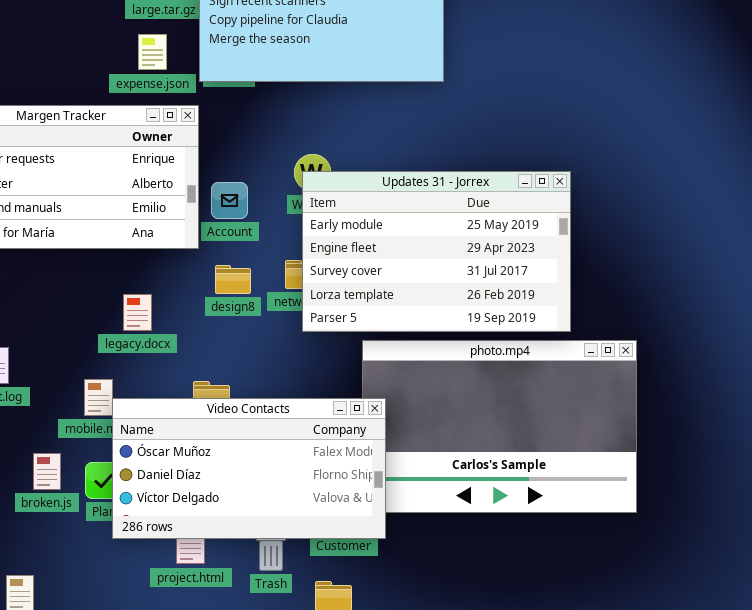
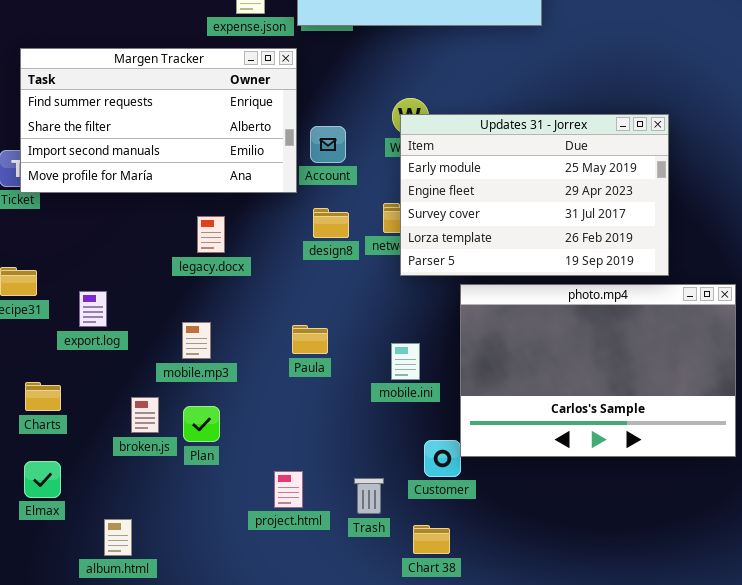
legacy.docx: [123,294,152,331] -> [197,216,225,253], moved
Video Contacts: [112,398,386,539] -> none, closed

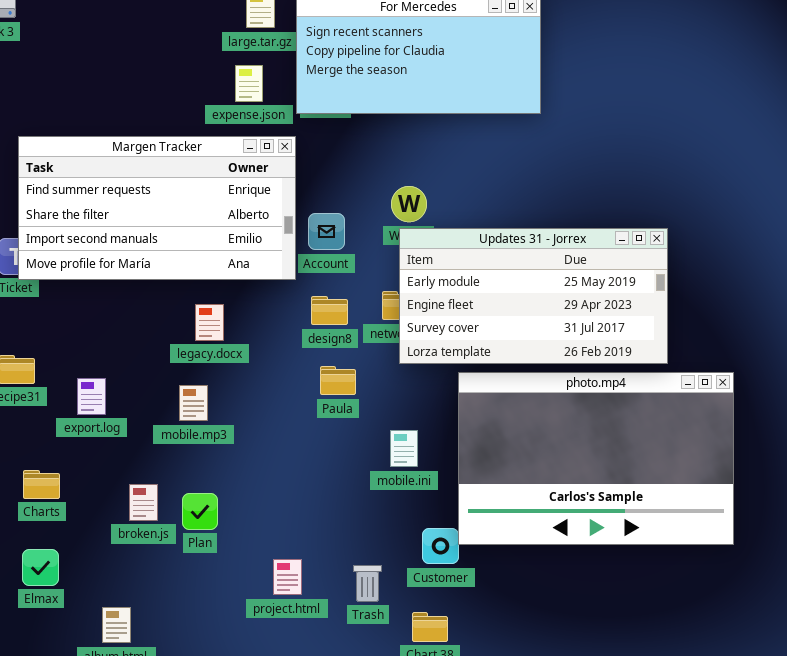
Updates 31 - Jorrex: [400,114,669,276] -> [399,228,668,364], resized
mobile.mp3: [182,322,211,359] -> [179,385,208,421], moved
Paula: [292,325,328,354] -> [320,366,356,395], moved

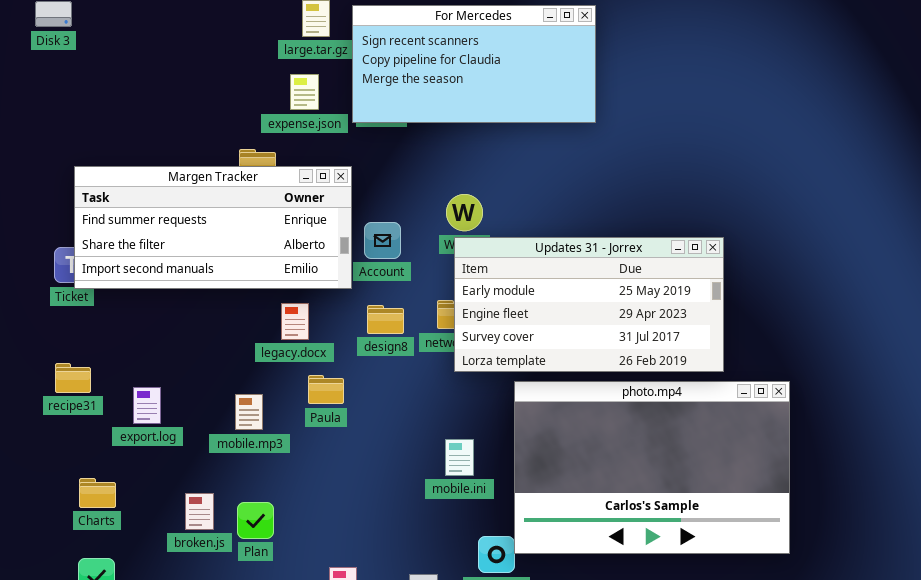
Margen Tracker: [18,136,296,280] -> [74,166,352,289], resized
legacy.docx: [195,304,224,341] -> [281,303,309,340], moved
Paula: [320,366,356,395] -> [308,375,344,404], moved

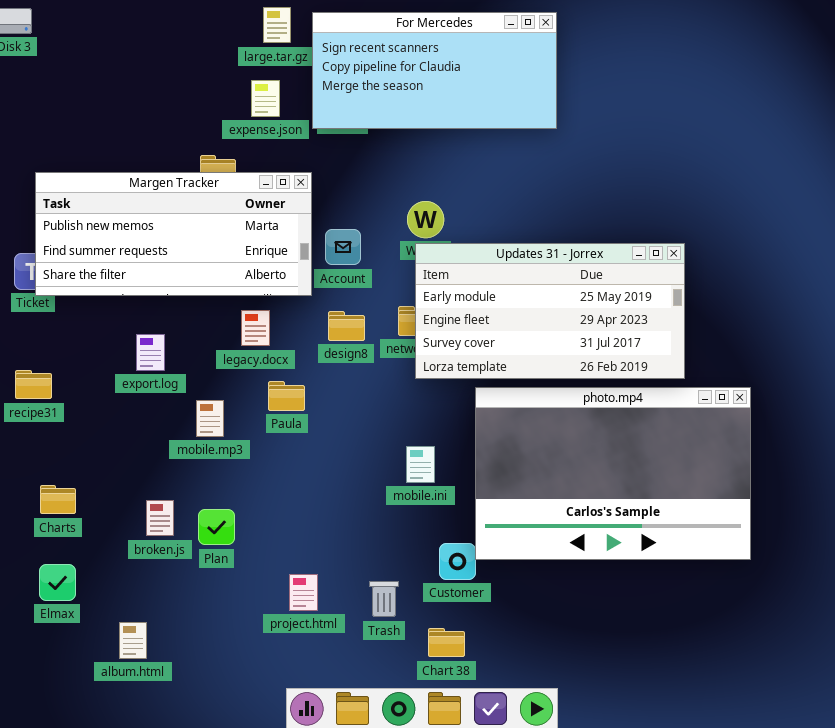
Margen Tracker: [74,166,352,289] -> [35,172,312,296], scrolled up 1 row
export.log: [133,387,161,424] -> [136,334,165,371], moved

